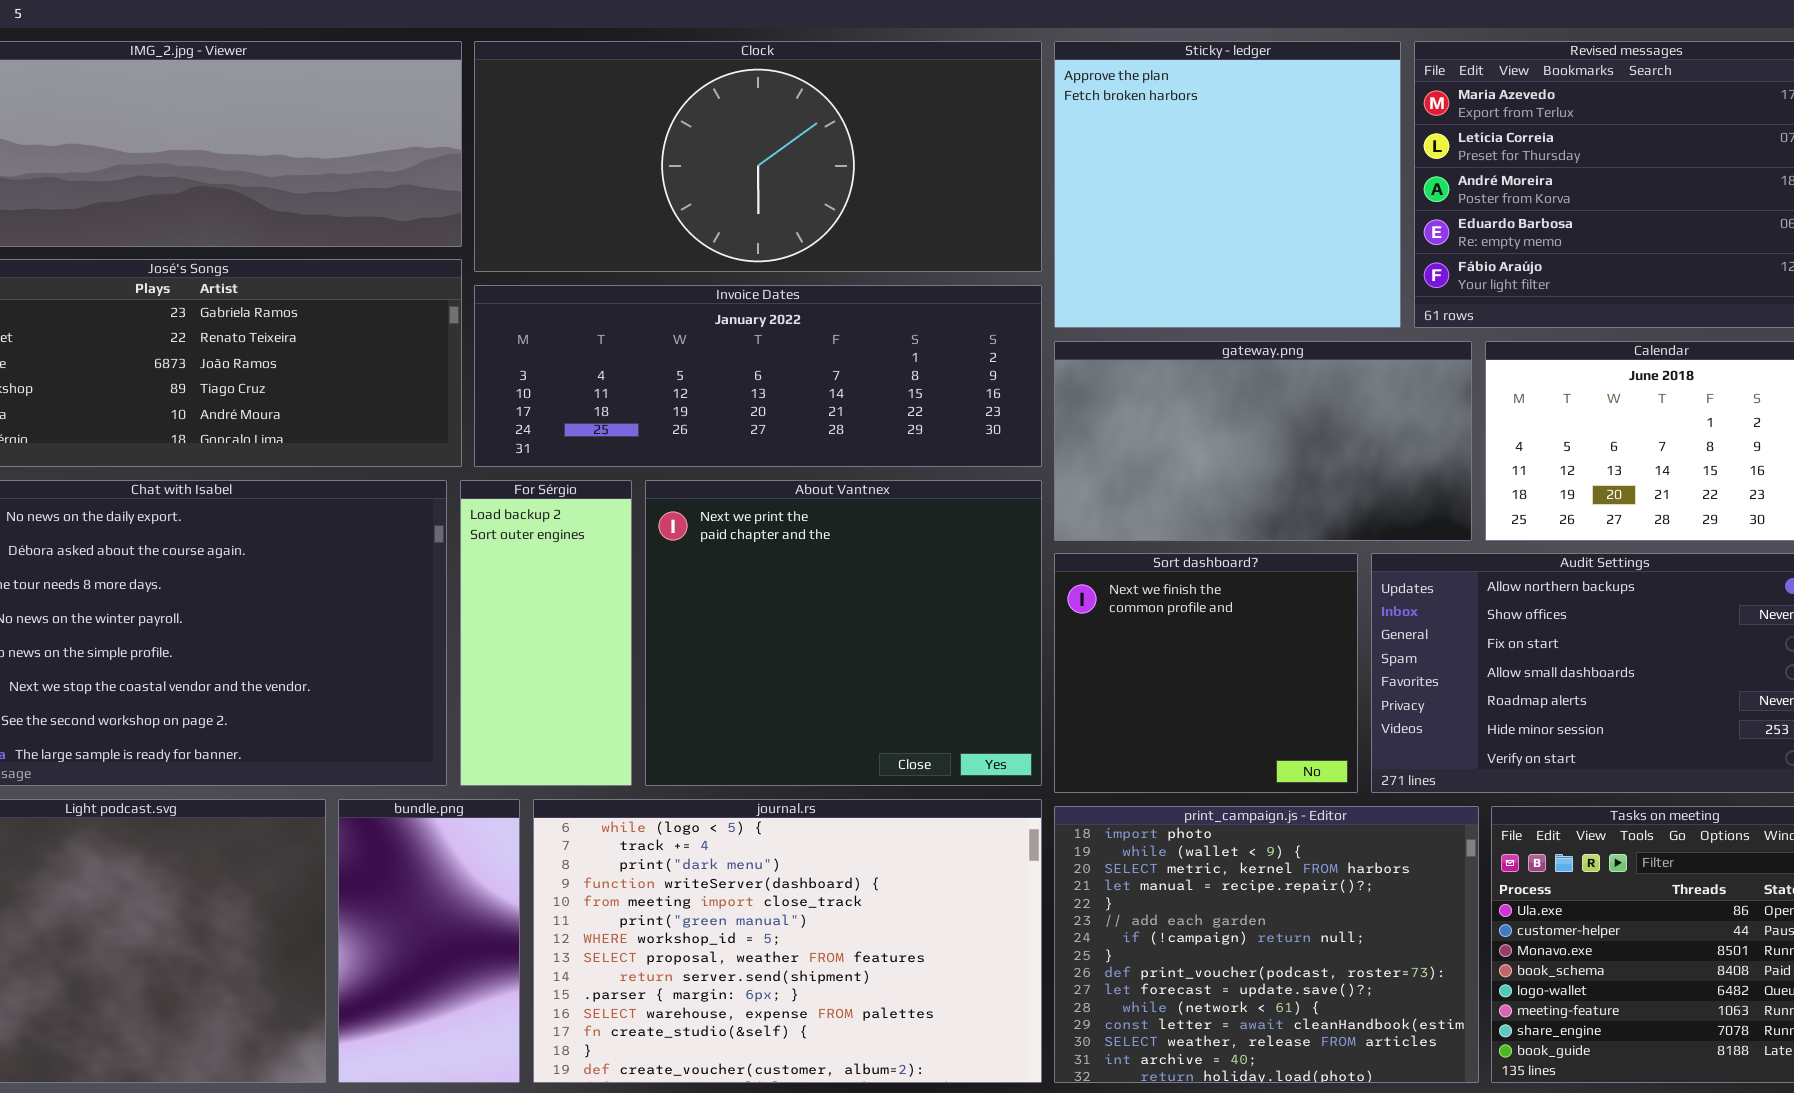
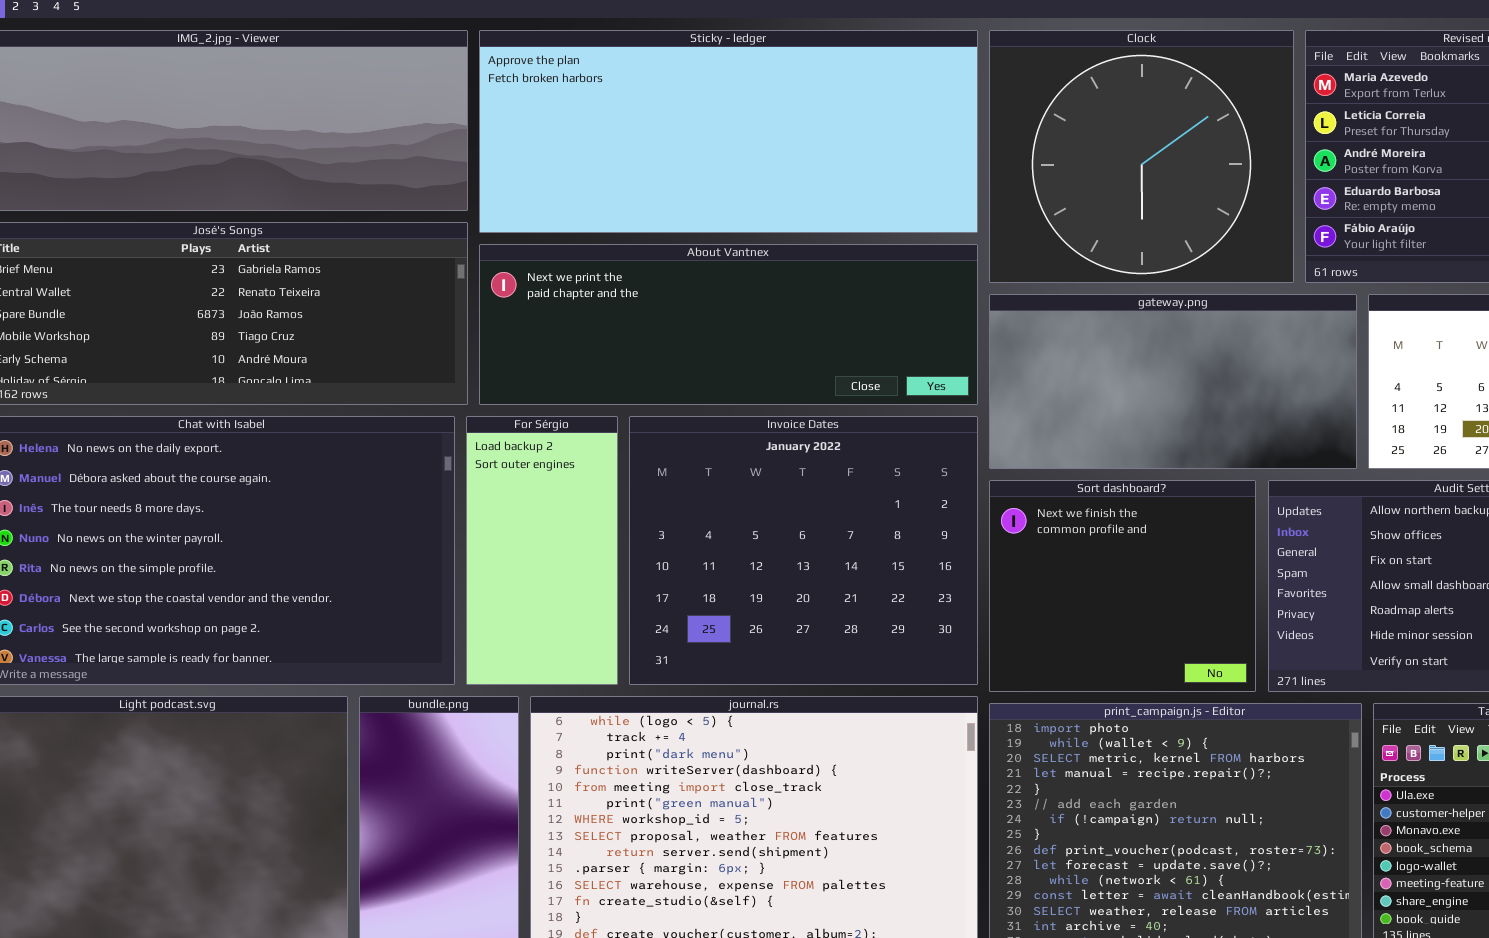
Clock: [474,41,1042,272] -> [989,30,1294,283], moved, resized
Sticky - ledger: [1054,41,1401,328] -> [479,30,978,233], moved, resized
Invoice Dates: [474,285,1042,467] -> [629,416,978,685], moved, resized
About Vantnex: [645,480,1042,786] -> [479,244,978,405], moved, resized

